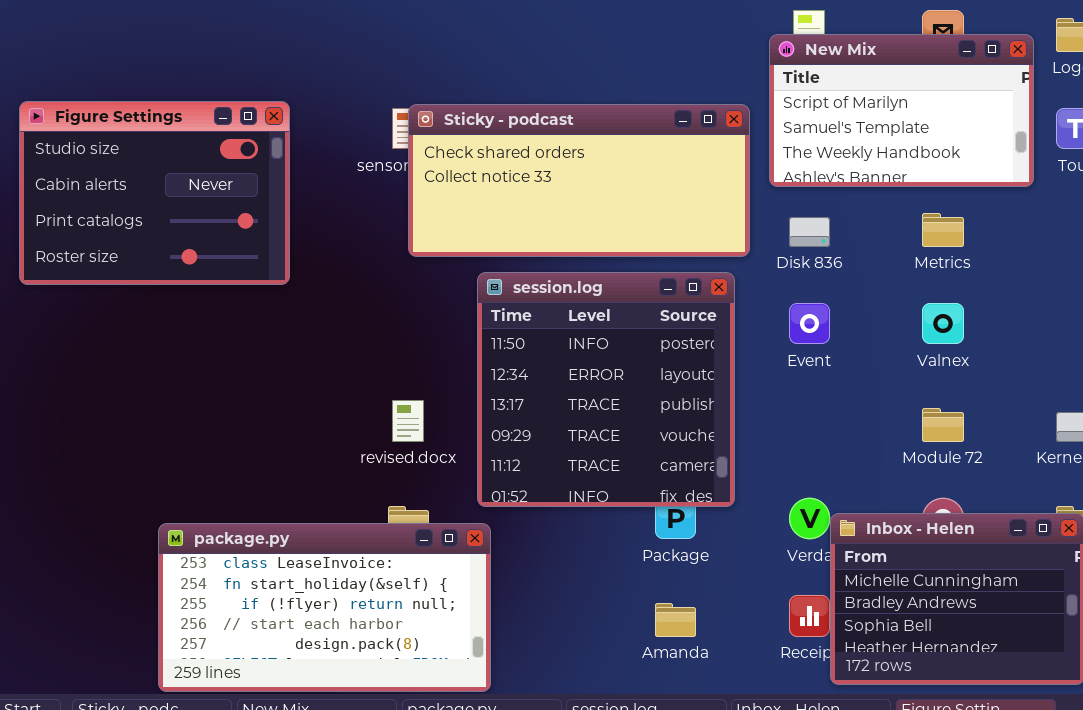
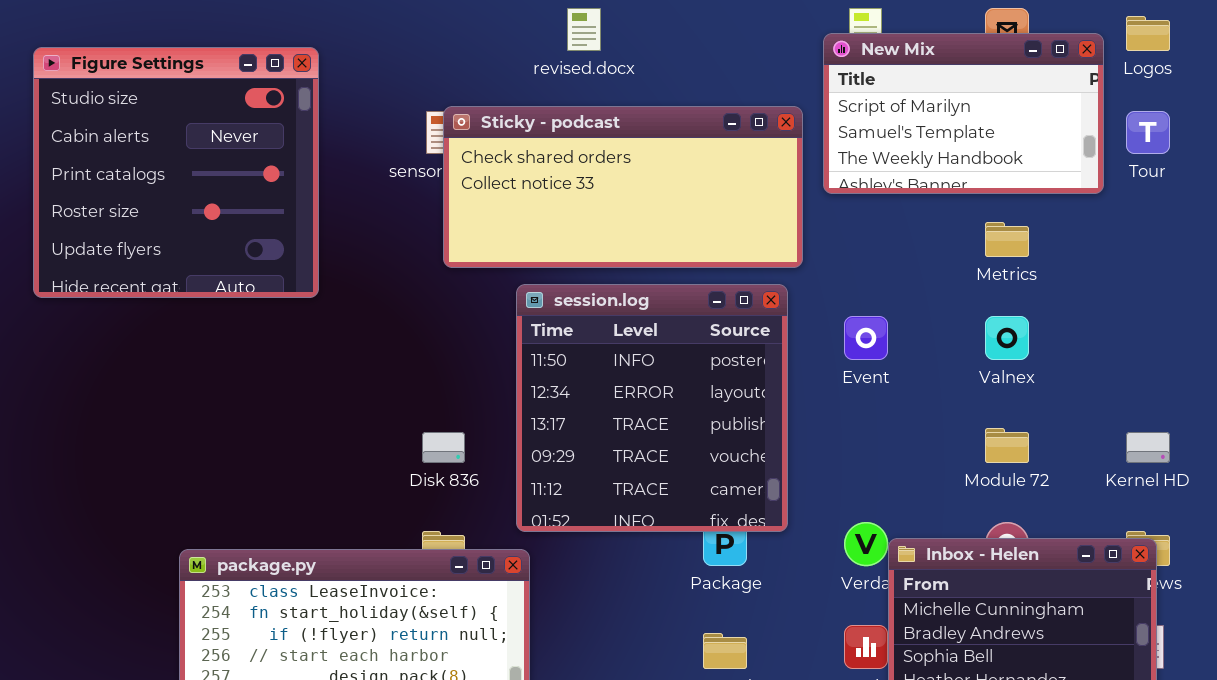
Figure Settings: [19,101,290,285] -> [33,47,319,298], resized
Disk 836: [789,217,830,247] -> [422,432,465,463], moved
revised.docx: [392,400,424,442] -> [567,8,601,51], moved

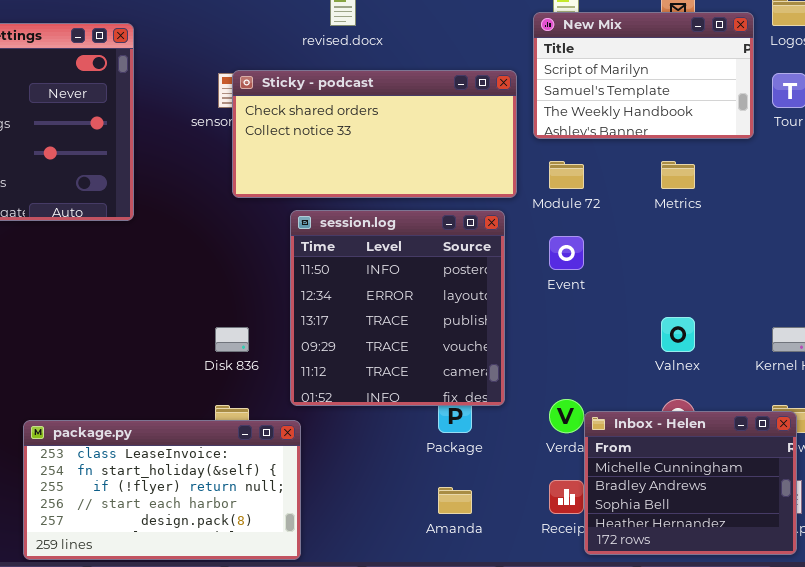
Valnex: [985,316,1029,360] -> [661,317,695,352], moved
Module 72: [985,428,1029,463] -> [549,161,584,189], moved

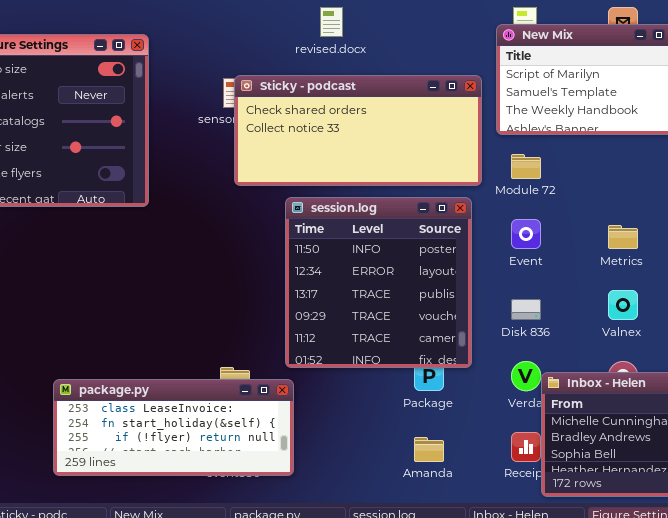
Metrics: [661,161,695,189] -> [608,225,638,249], moved
Disk 836: [215,327,249,352] -> [511,299,541,320], moved
package.py: [23,420,301,560] -> [53,379,294,476], resized

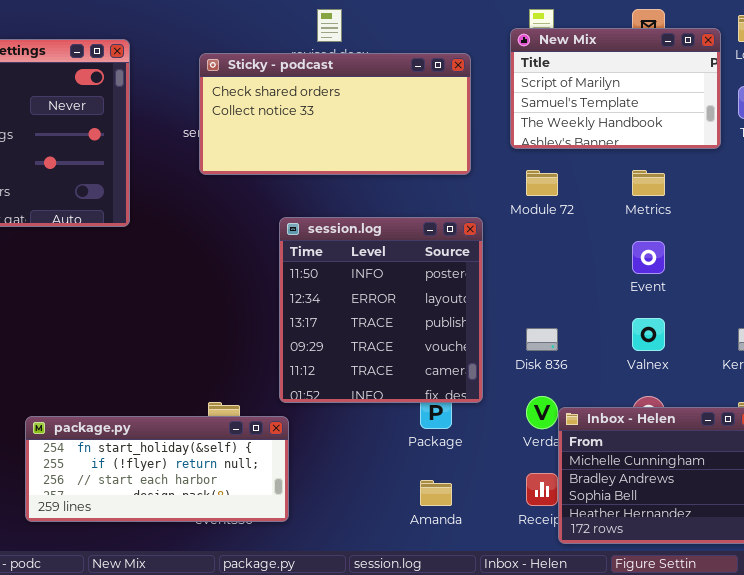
Sticky - podcast: [234,75,482,186] -> [199,53,471,175], moved
Event: [511,219,541,249] -> [632,241,665,274], moved
Metrics: [608,225,638,249] -> [632,170,665,196], moved
package.py: [53,379,294,476] -> [25,416,289,522], scrolled down 1 row

